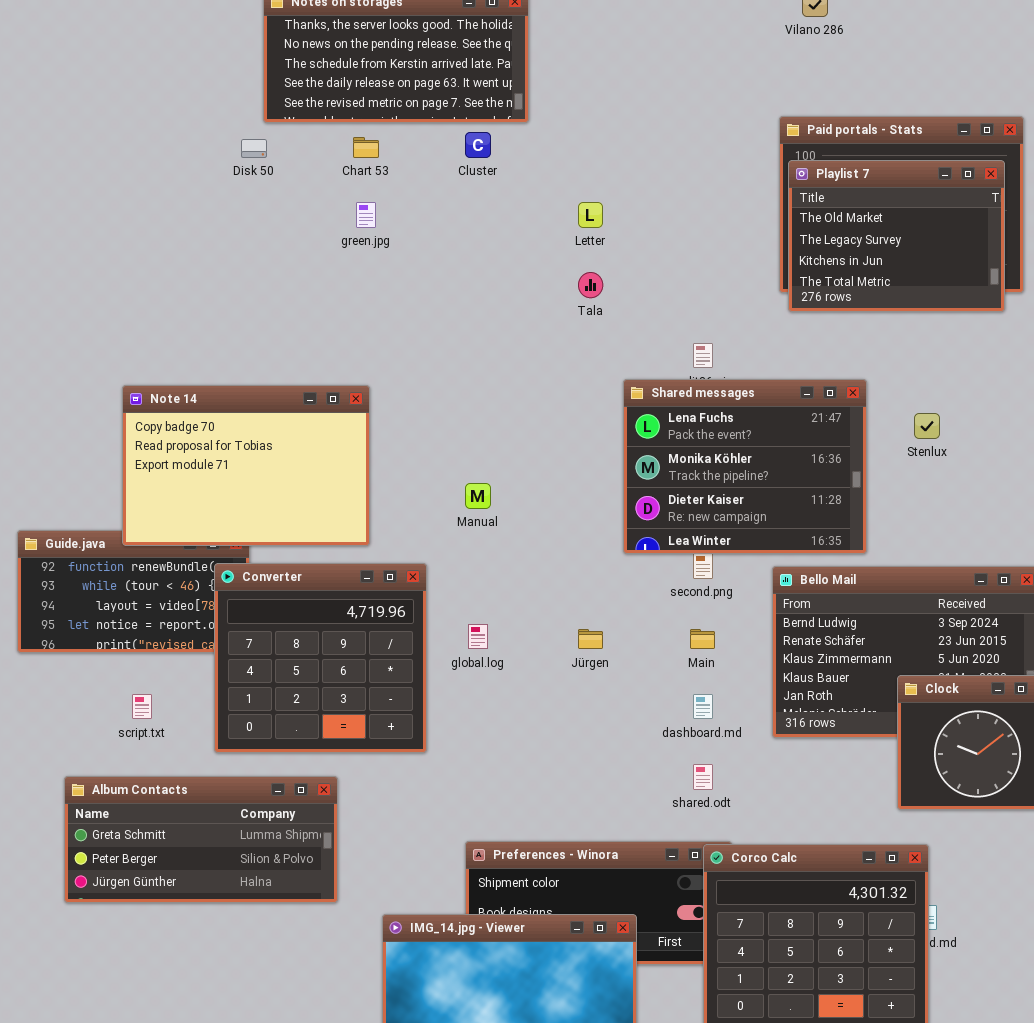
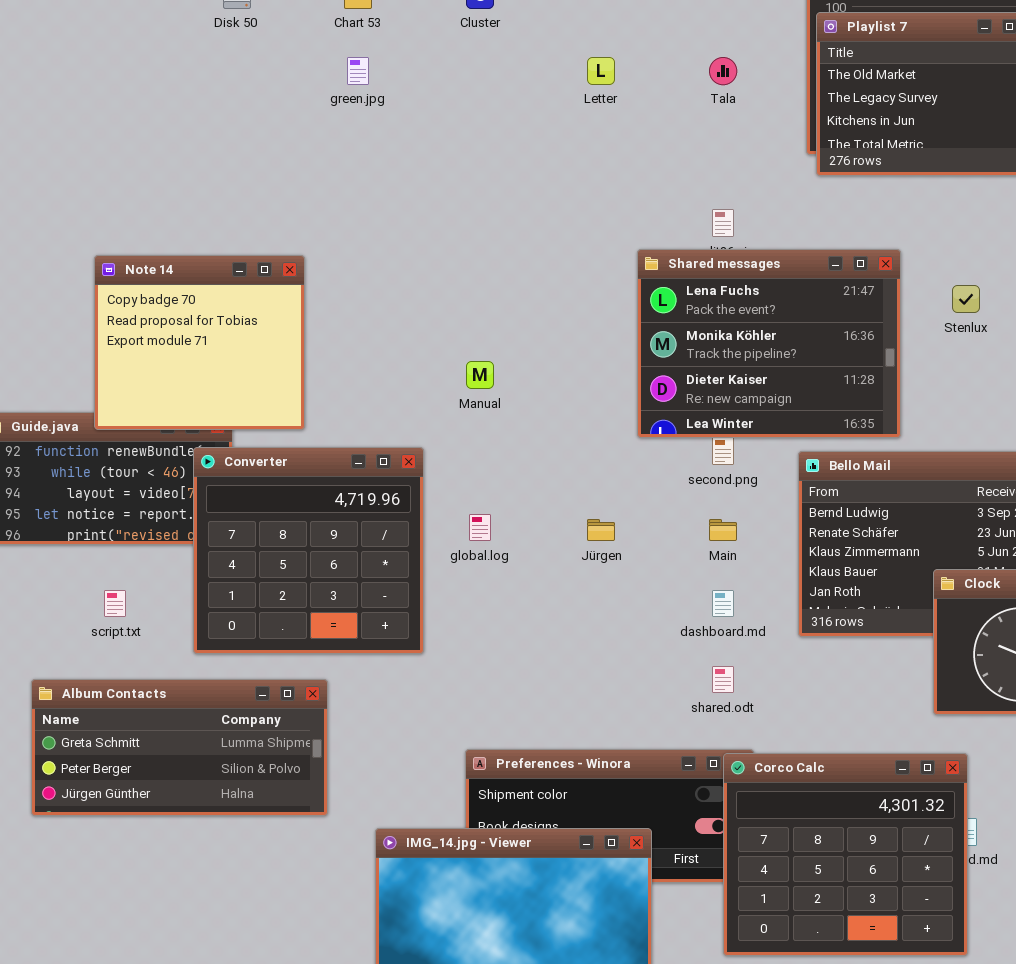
Tala: [578,272,603,298] -> [709,57,737,85], moved
Note 14: [122,385,370,546] -> [94,255,305,430], resized

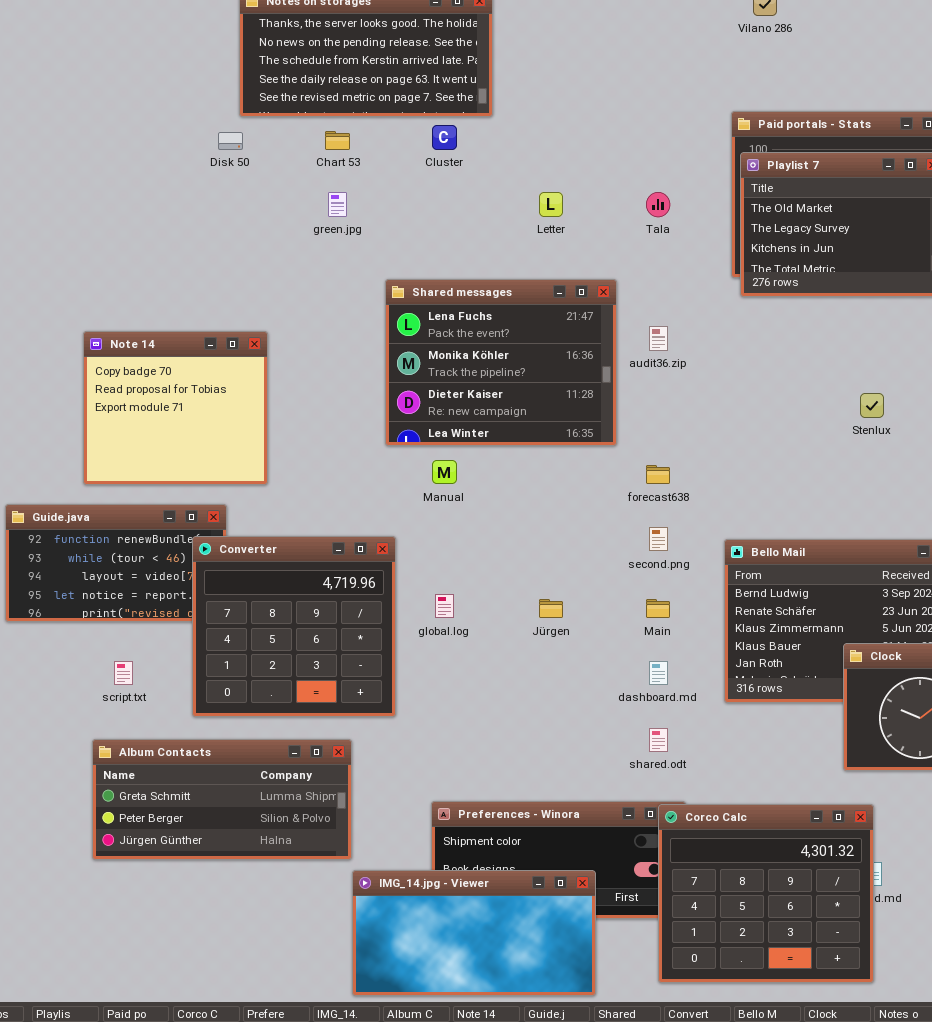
Shared messages: [637,249,901,438] -> [385,279,617,446], moved
Note 14: [94,255,305,430] -> [83,331,268,485], moved
Album Contacts: [31,679,328,816] -> [92,739,352,860], moved

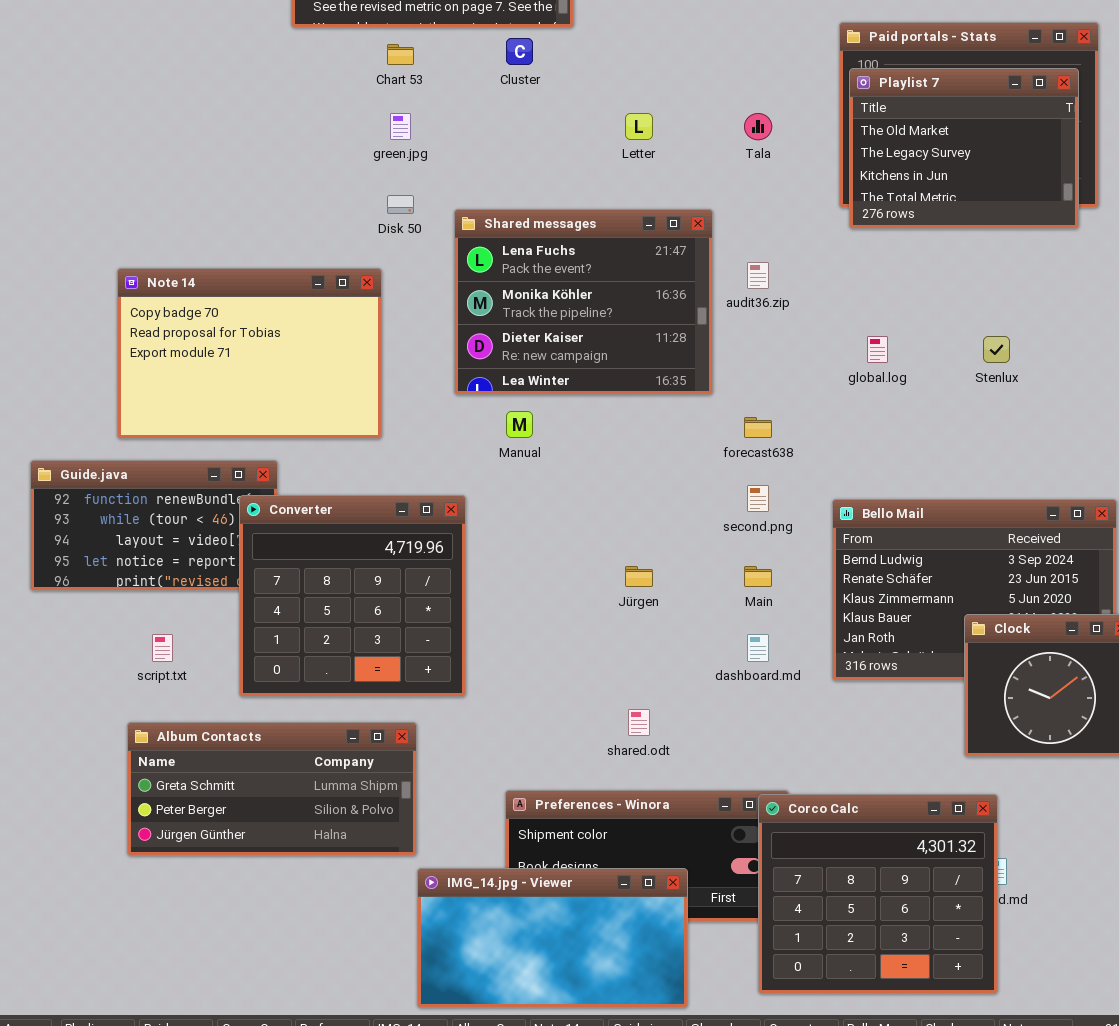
Disk 50: [218,132,243,150] -> [387,195,414,214], moved
Note 14: [83,331,268,485] -> [117,268,382,439], resized
global.log: [435,594,454,618] -> [867,336,888,363], moved
shared.odt: [649,728,668,752] -> [628,709,650,736], moved

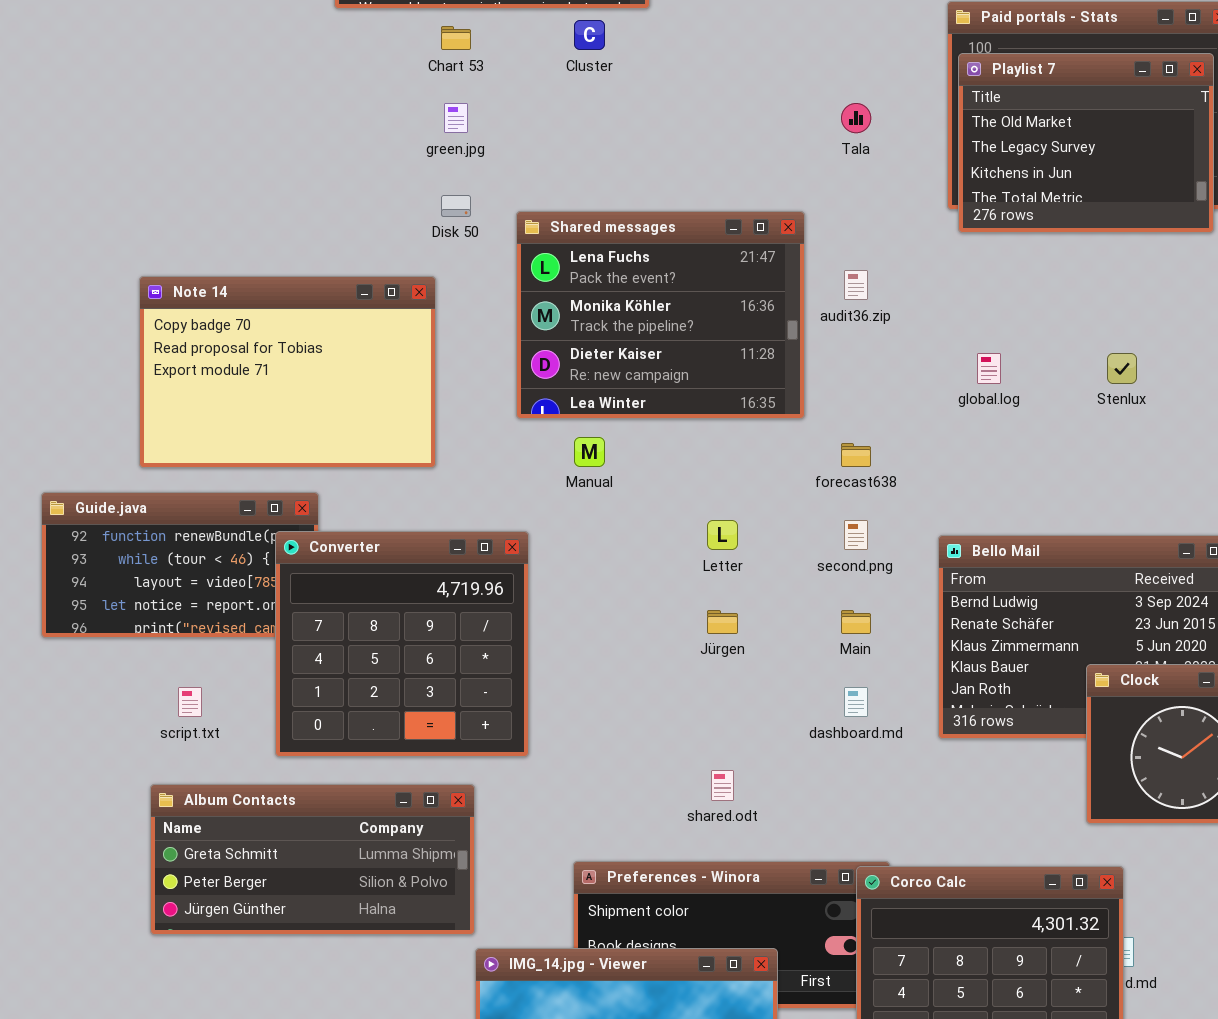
Letter: [625,113,653,140] -> [707,520,738,550], moved

